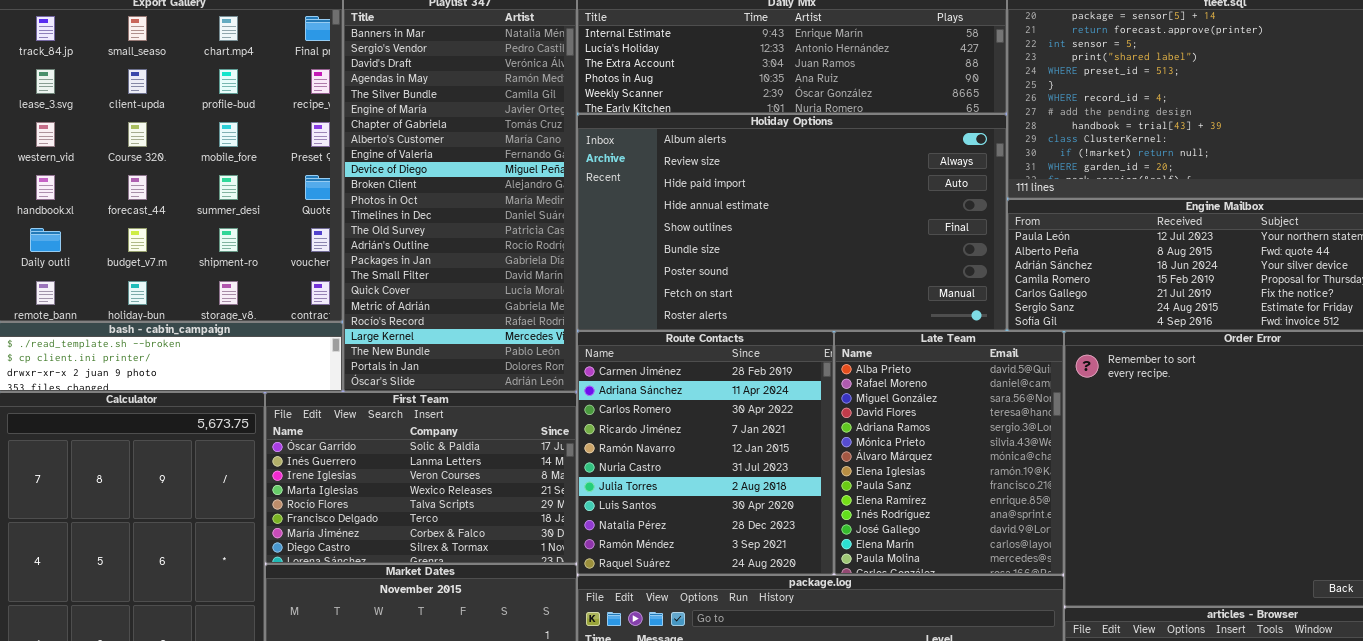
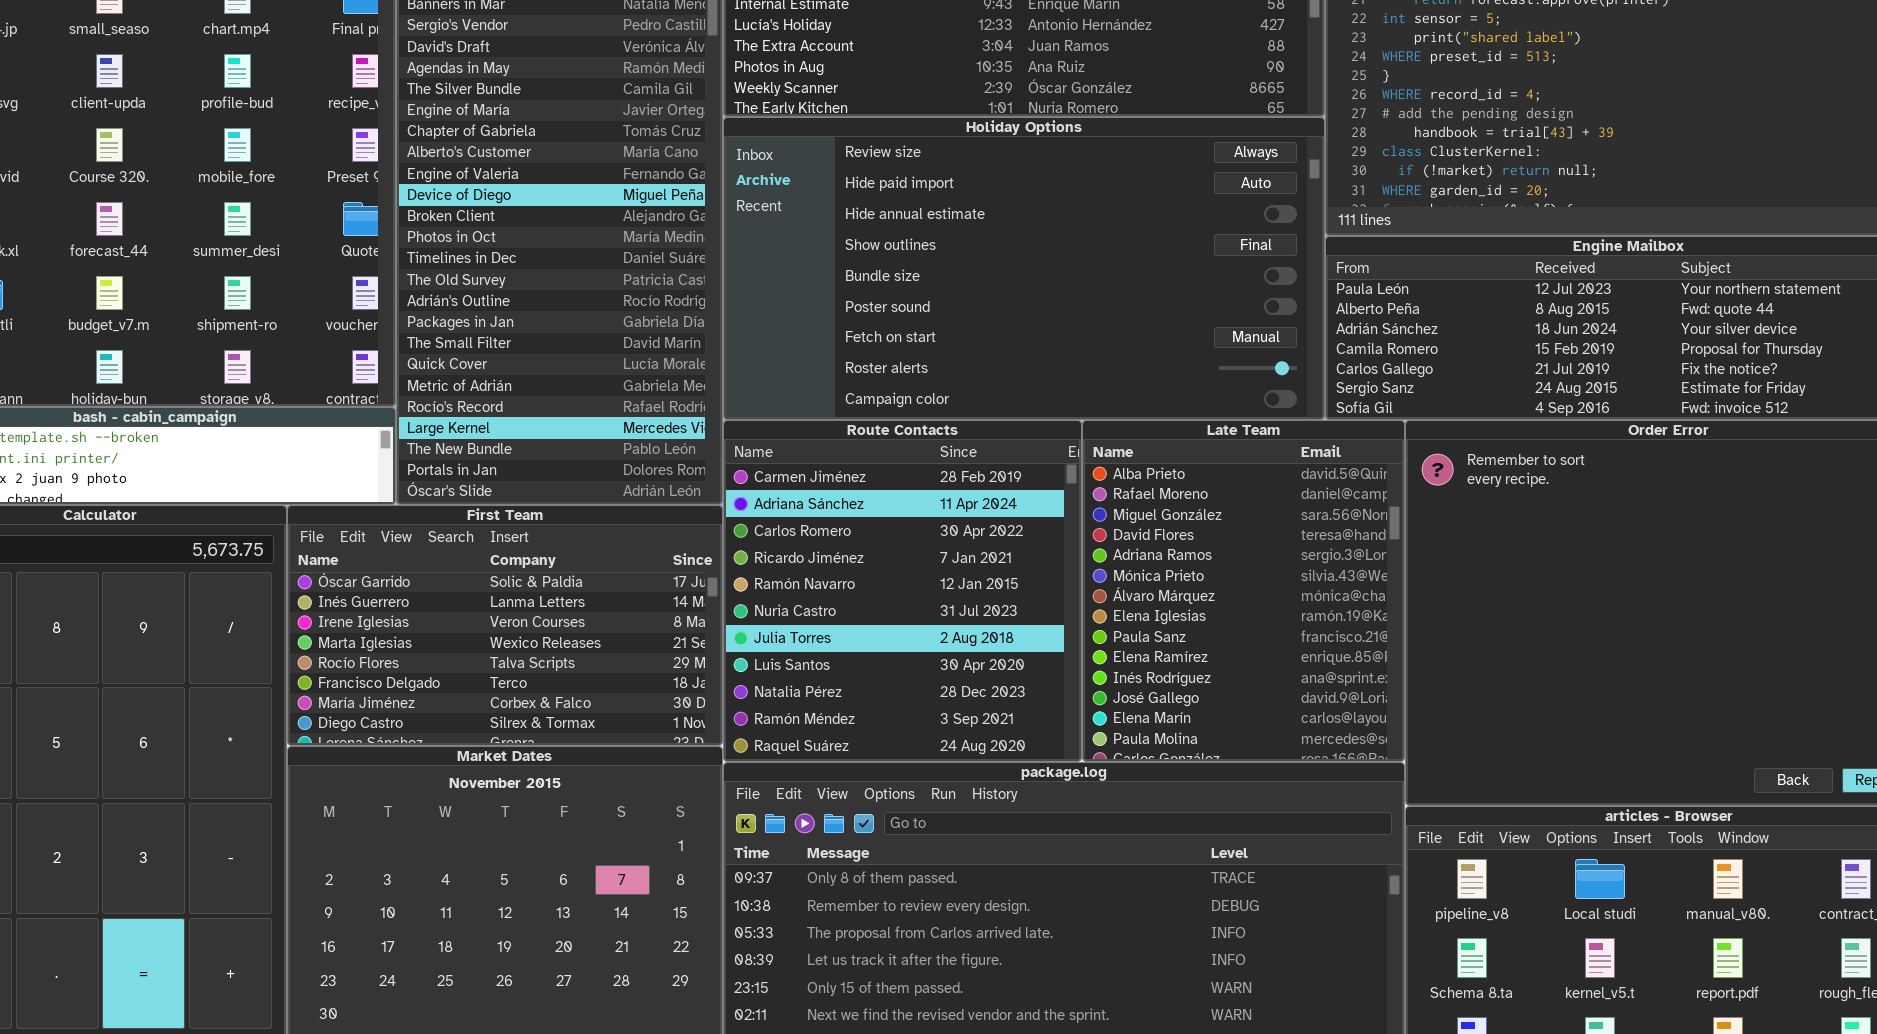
Holiday Options: [577,114,1007,331] -> [723,117,1325,420], scrolled down 1 row

